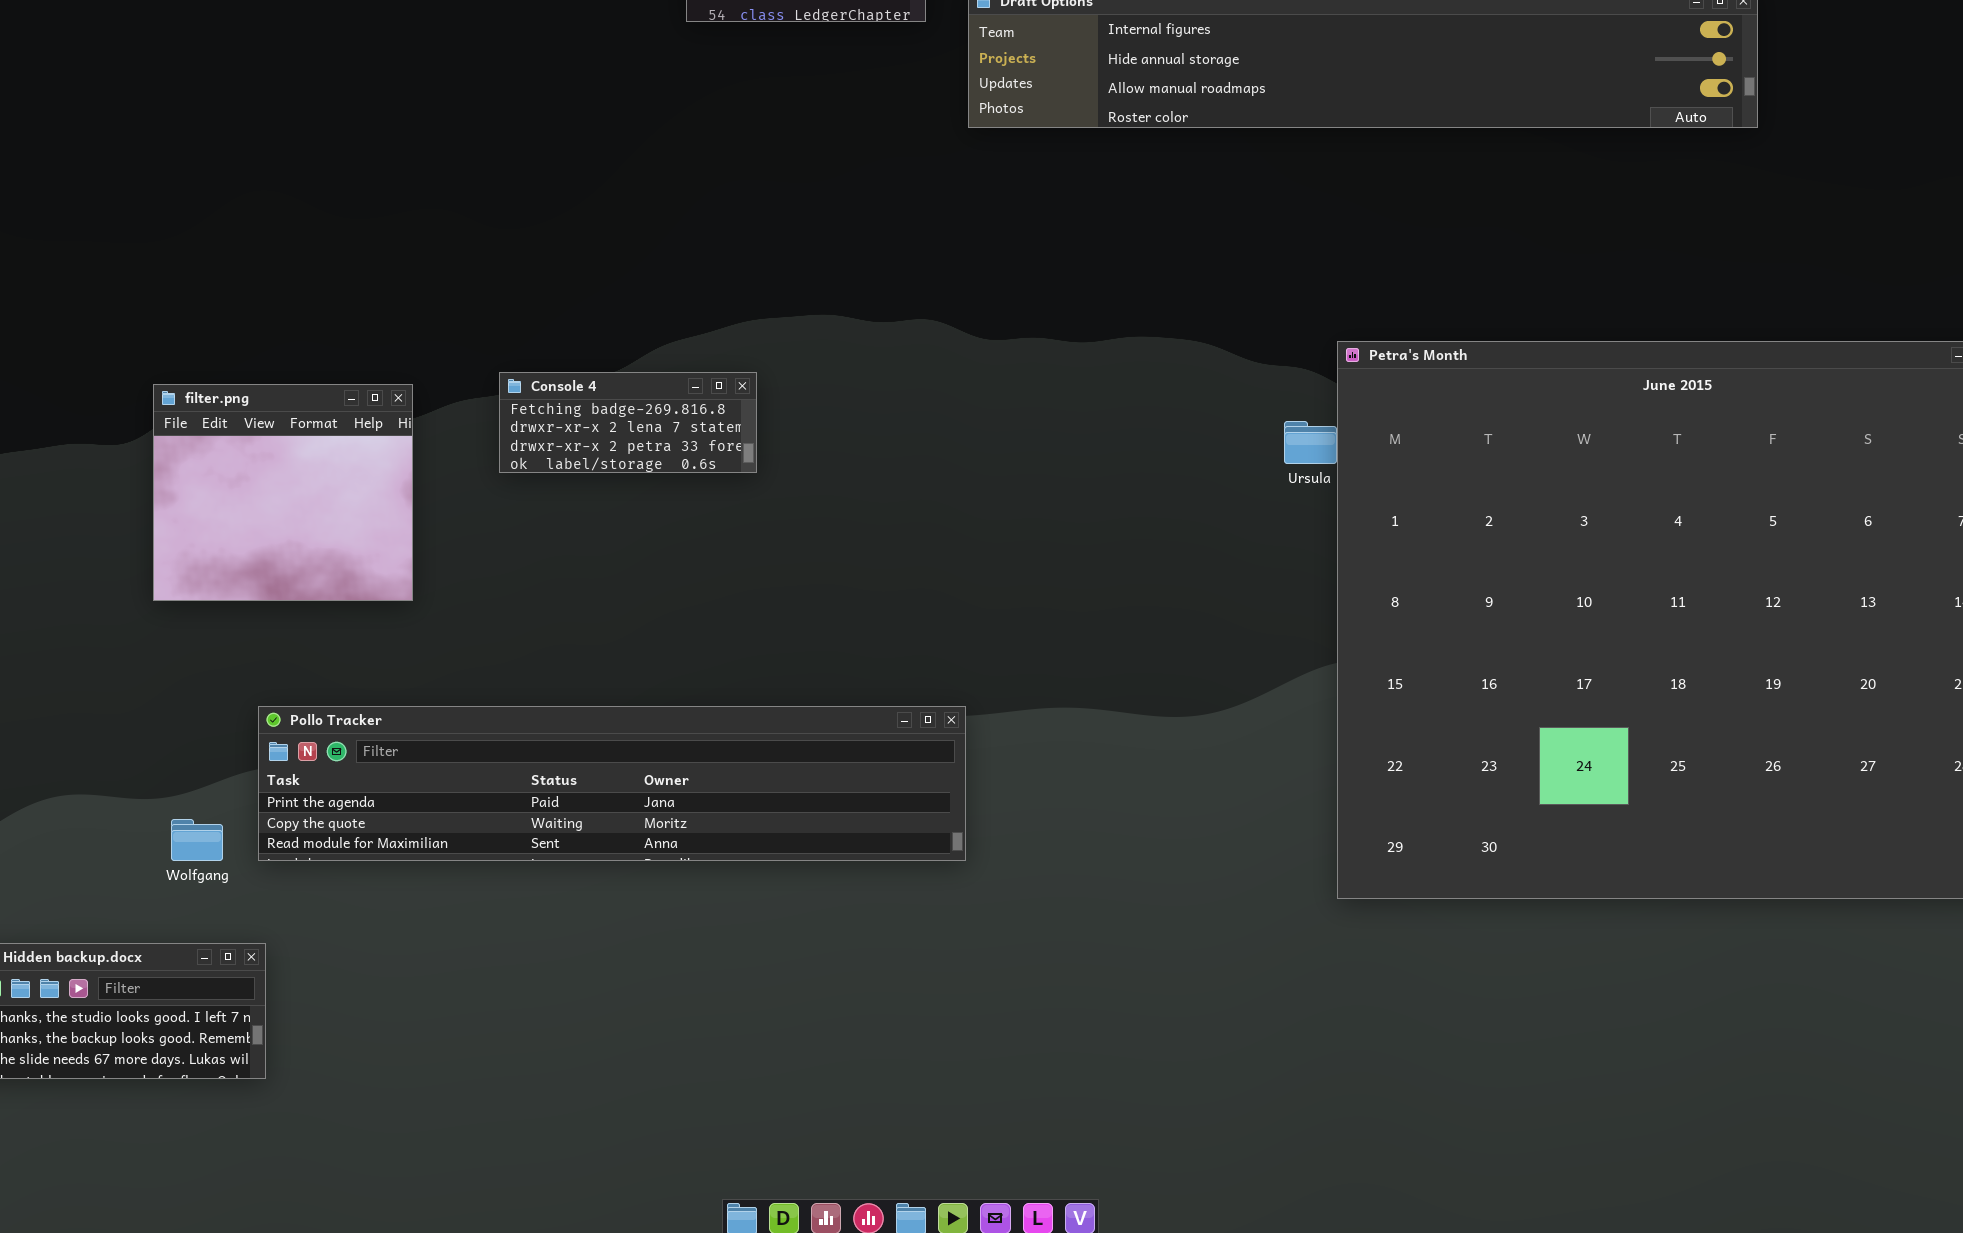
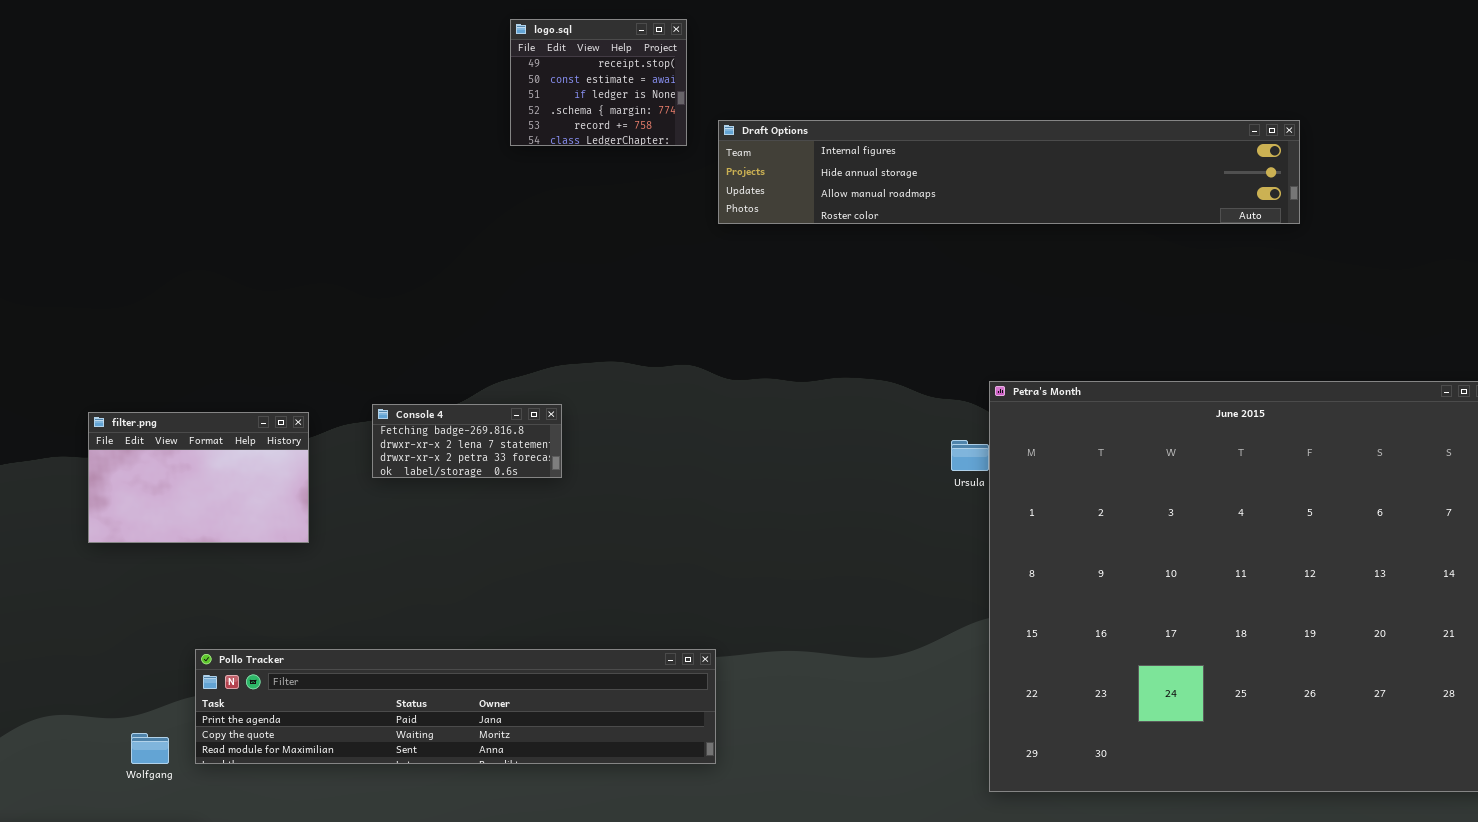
filter.png: [153,384,413,601] -> [88,412,309,543], resized

